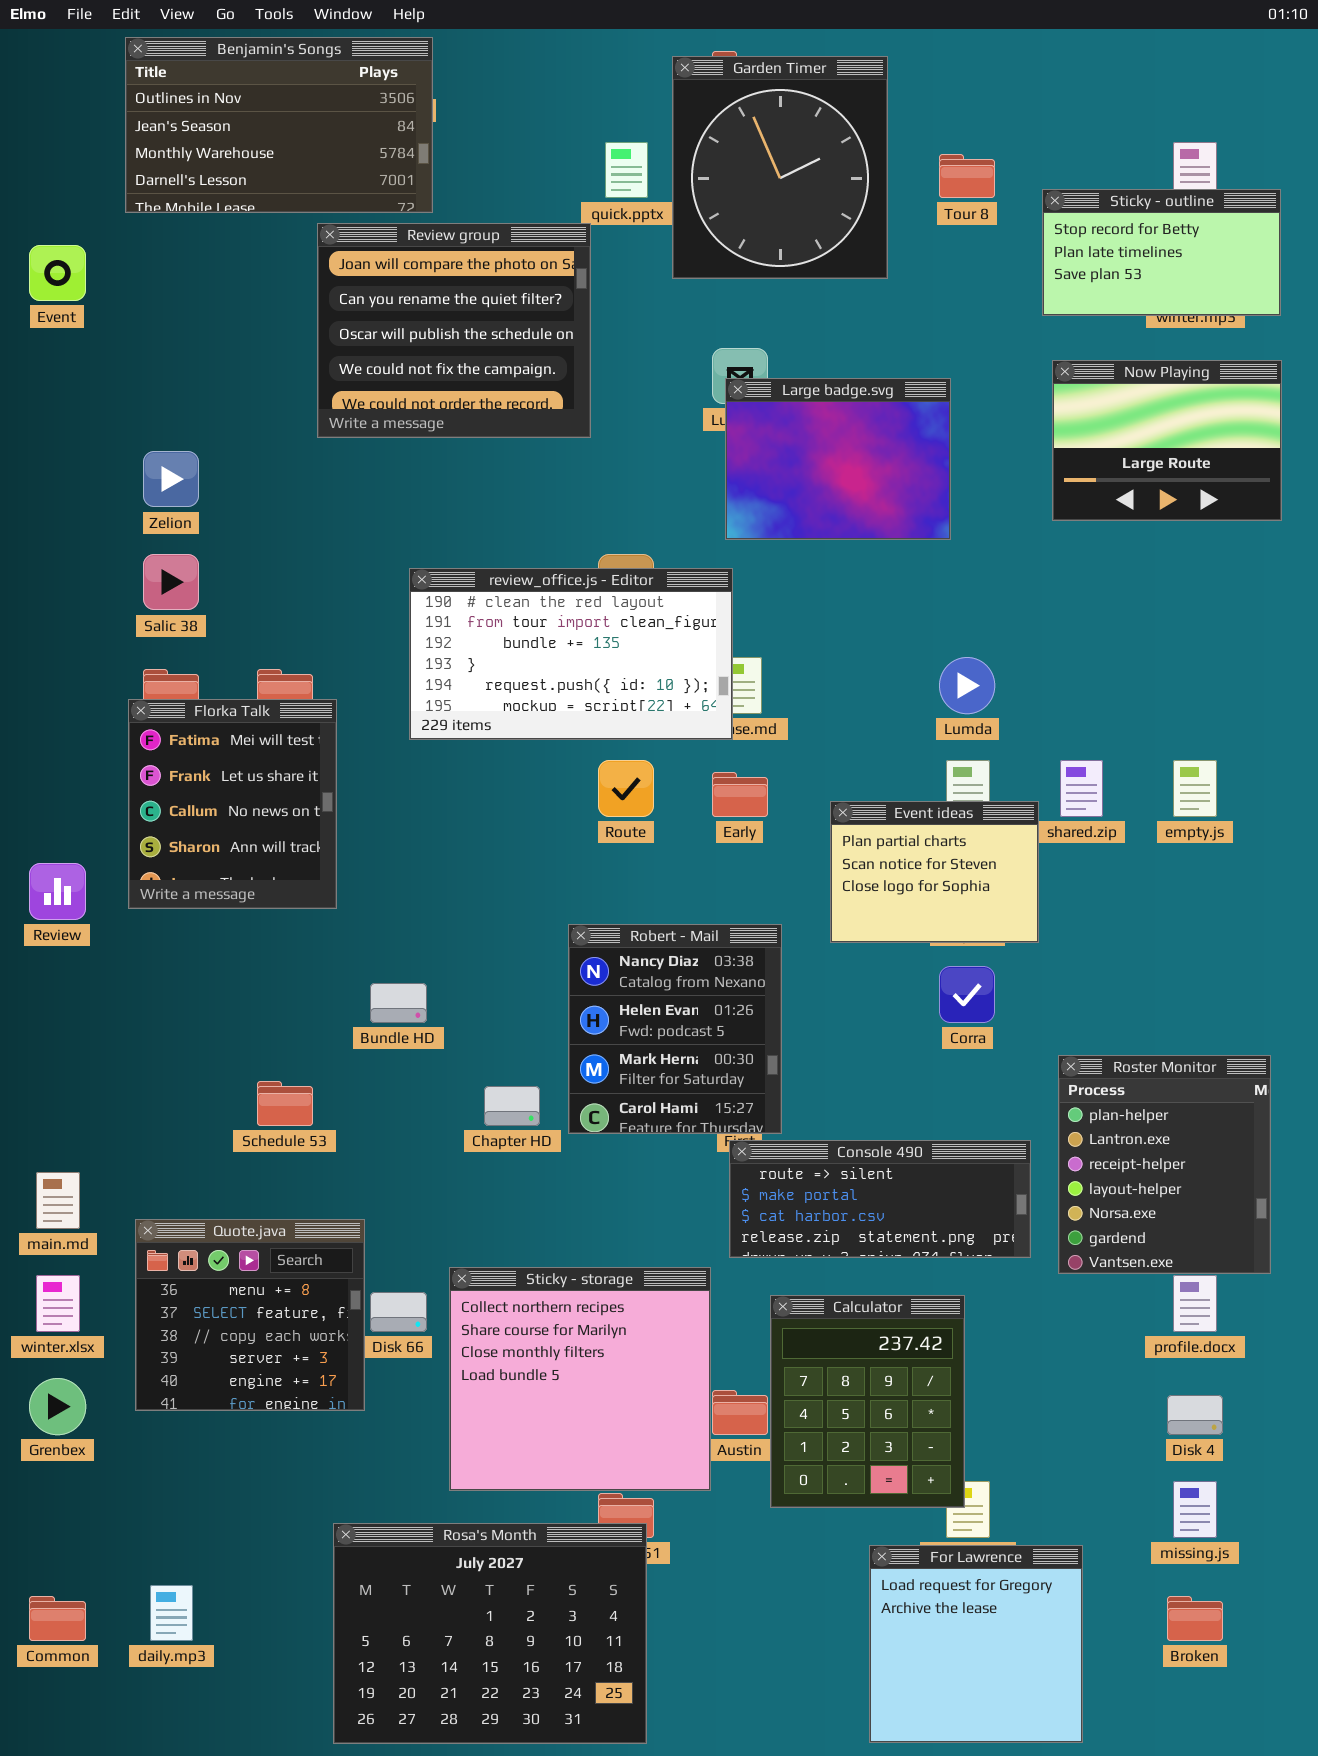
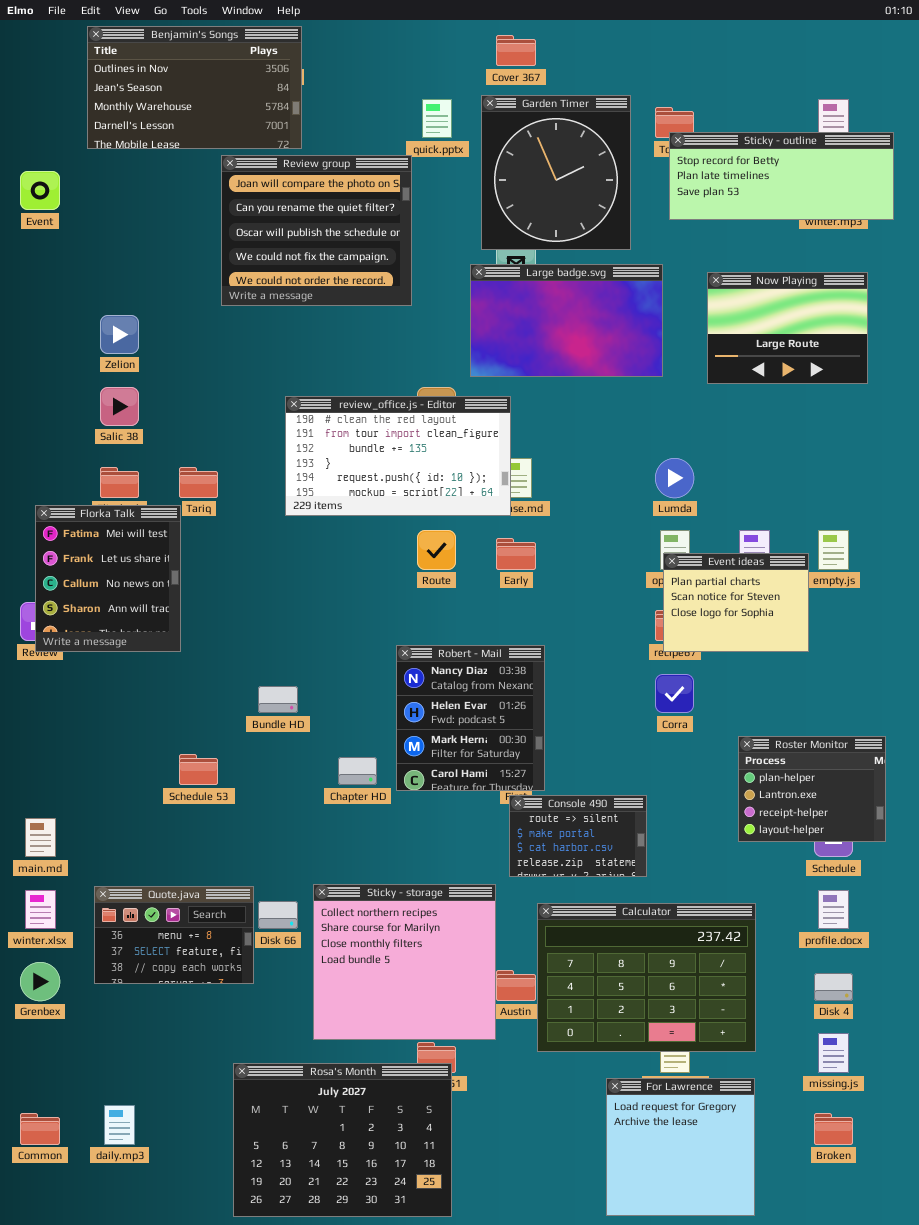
Garden Timer: [672,56,888,279] -> [481,95,631,250], moved
Sticky - outline: [1042,189,1281,316] -> [669,132,894,220], resized
Now Playing: [1052,360,1282,521] -> [707,272,868,384], moved
Large badge.svg: [725,378,951,540] -> [470,264,663,377], resized
Florka Talk: [128,699,337,909] -> [35,505,181,652], moved
Event ideas: [830,801,1039,943] -> [663,553,809,652], moved
Roster Monitor: [1058,1055,1271,1274] -> [738,736,886,842], resized
Console 490: [729,1140,1031,1258] -> [509,795,647,877], resized
Quote.java: [135,1219,365,1411] -> [94,886,254,984], resized
Calculator: [770,1295,965,1508] -> [537,903,756,1052], resized

